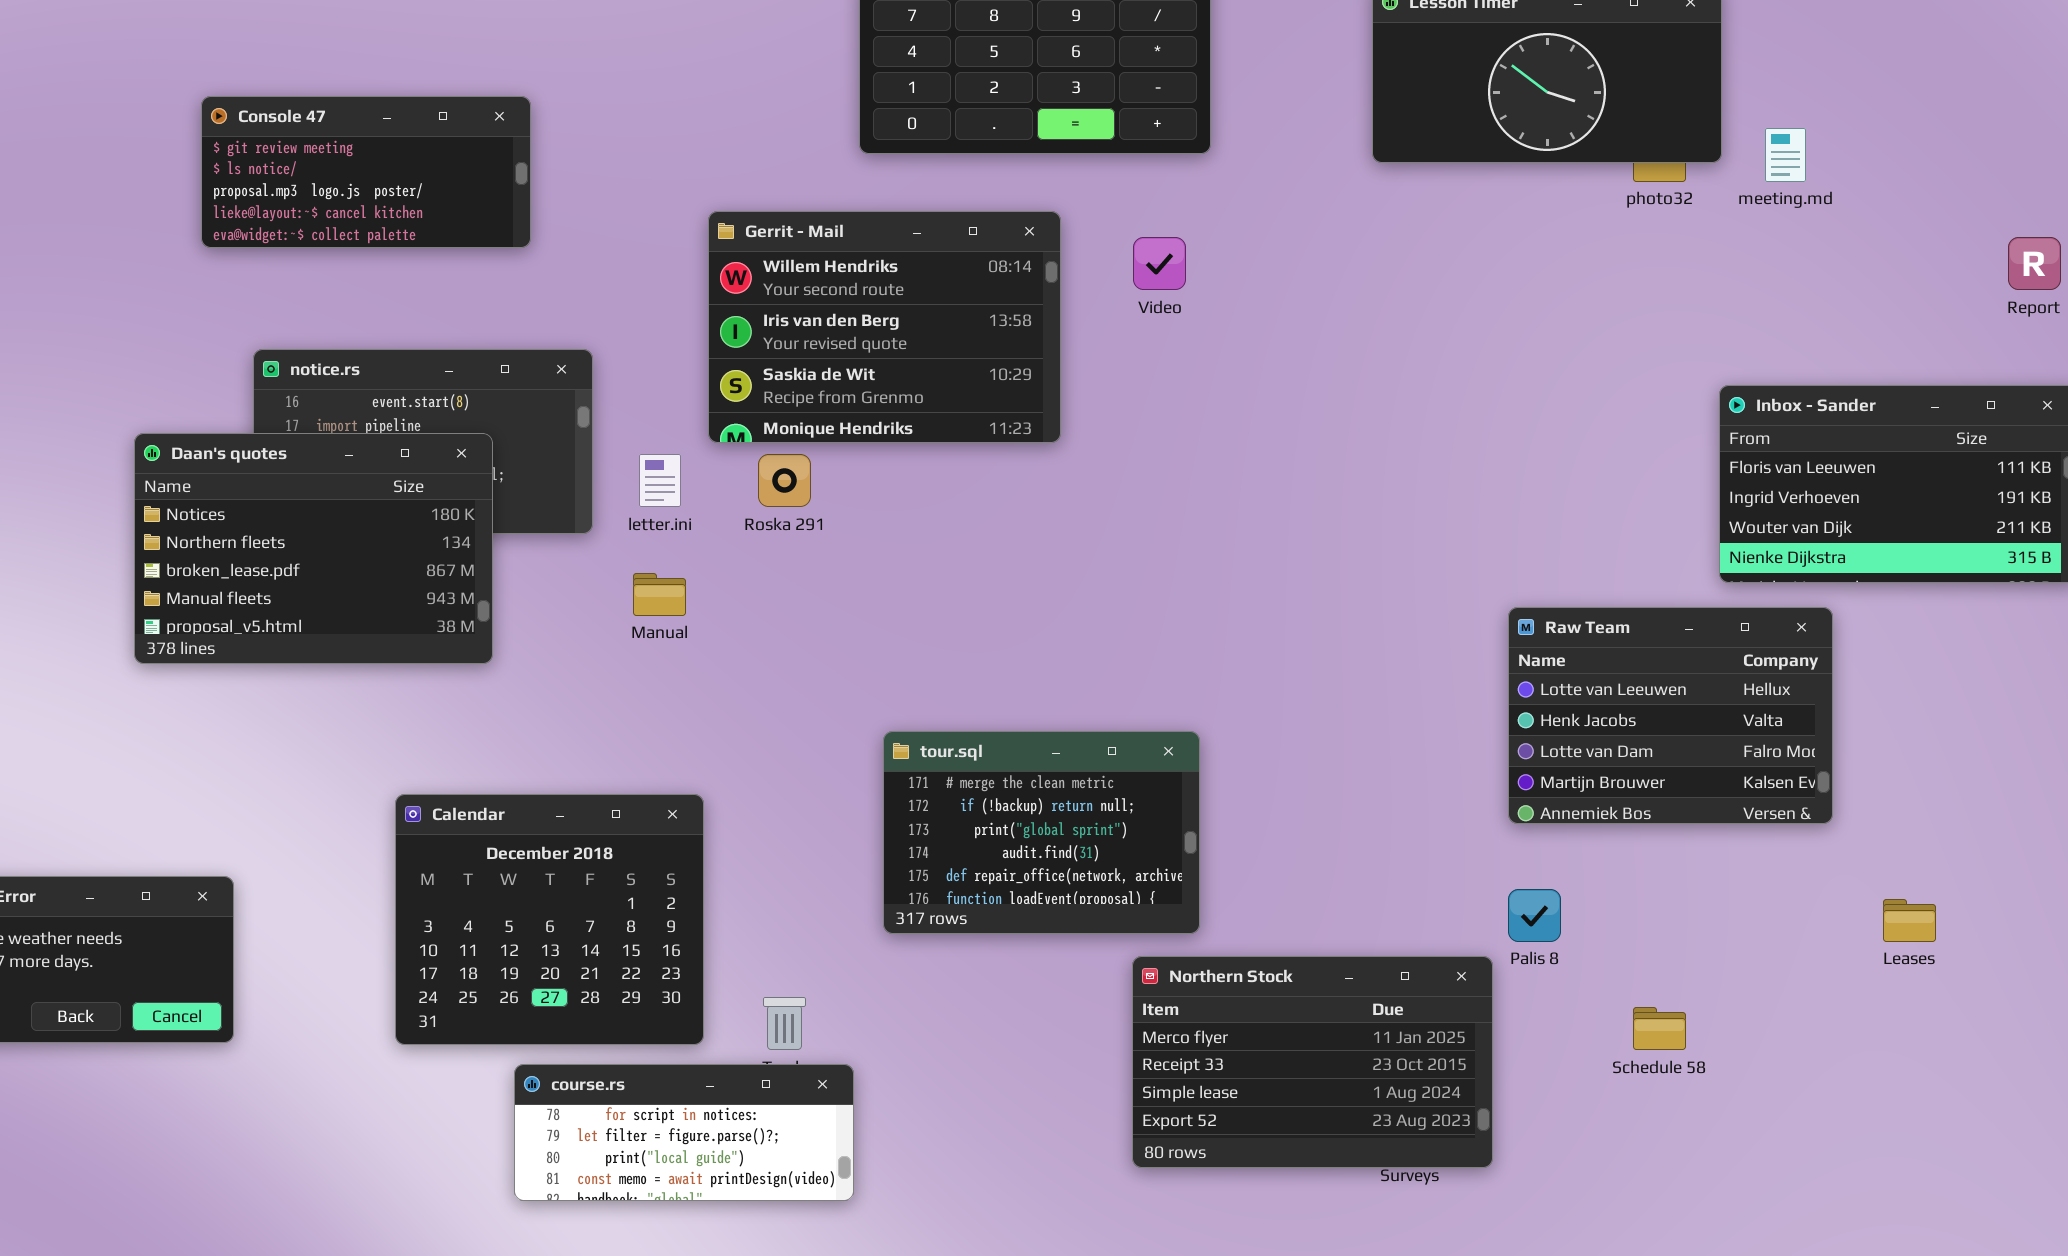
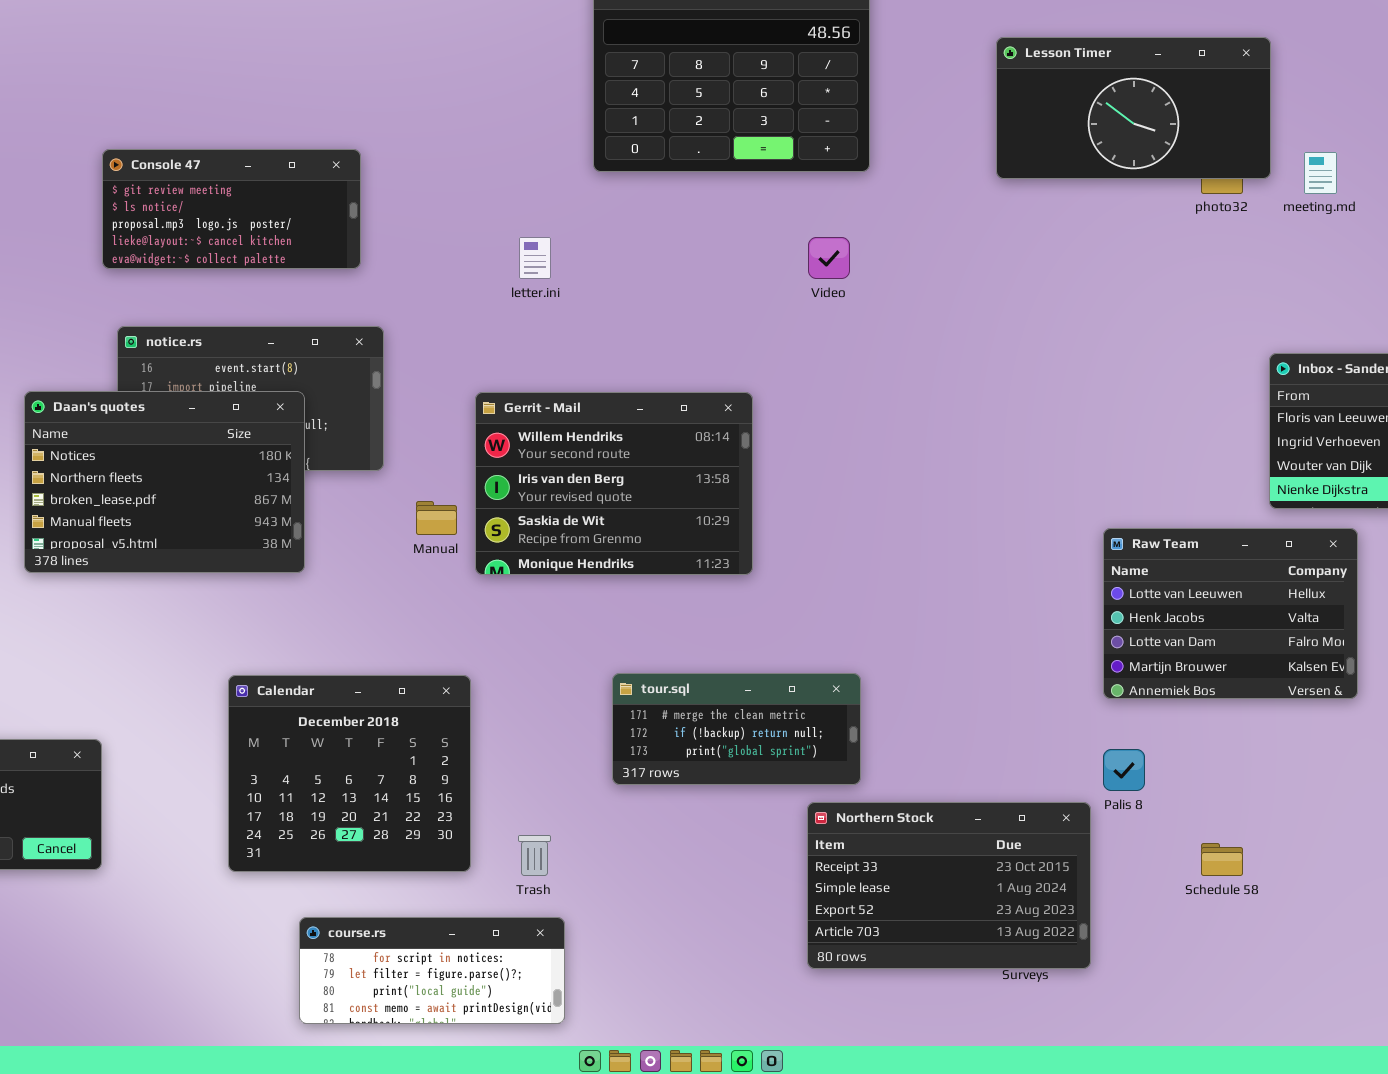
Console 47: [201,96,531,248] -> [102,149,361,269], moved
Gerrit - Mail: [708,211,1061,443] -> [475,392,753,575], moved
letter.ini: [639,454,681,507] -> [519,237,551,279], moved
tour.sql: [883,731,1200,934] -> [612,673,861,785], resized
Northern Stock: [1132,956,1493,1168] -> [807,802,1091,969], scrolled down 1 row
course.rs: [514,1064,854,1201] -> [299,917,565,1024], moved

